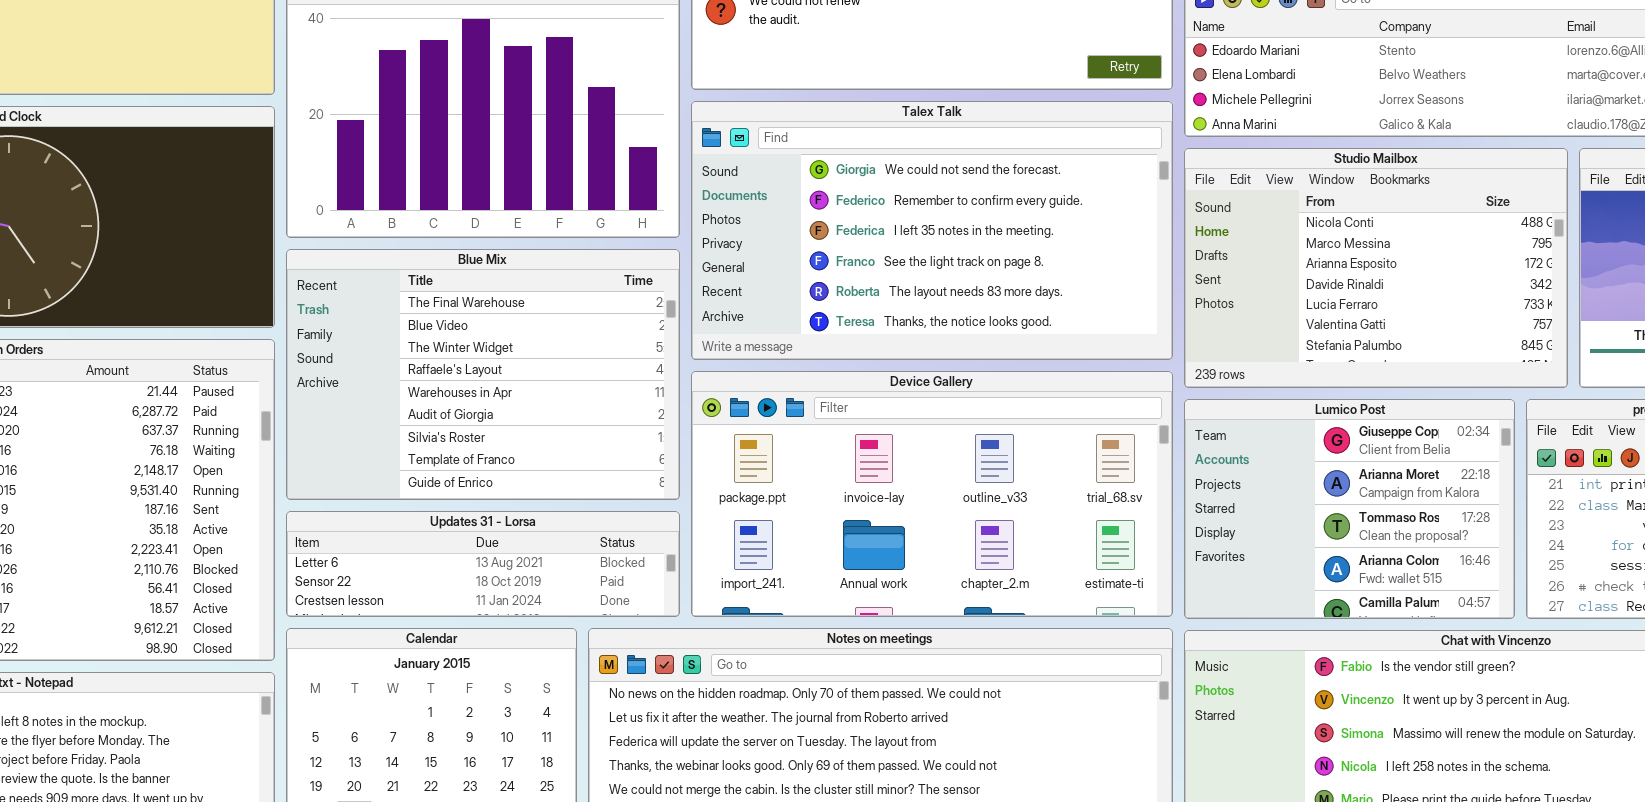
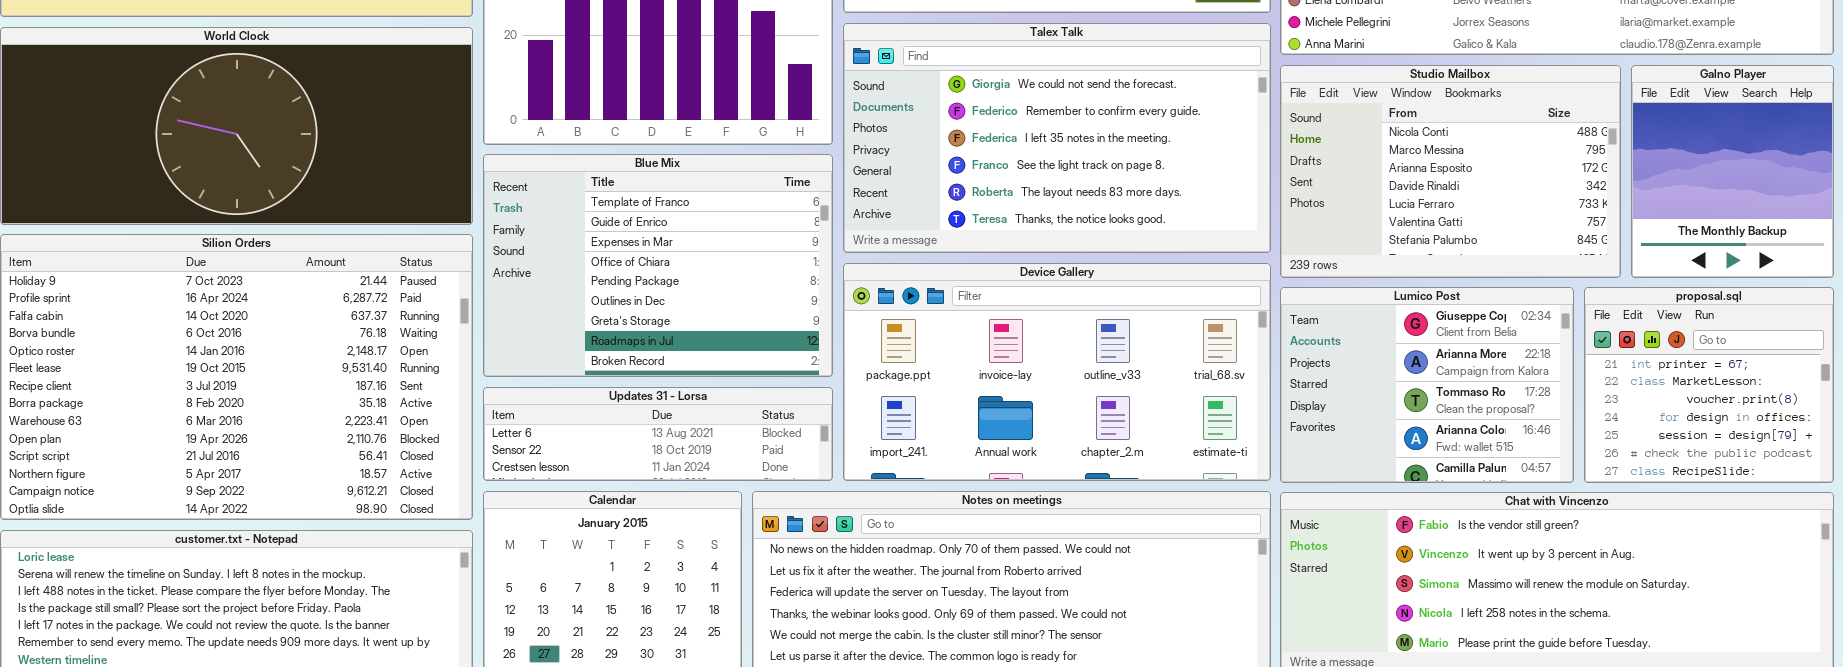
Blue Mix: [286,249,680,500] -> [483,154,833,377], scrolled down 7 rows

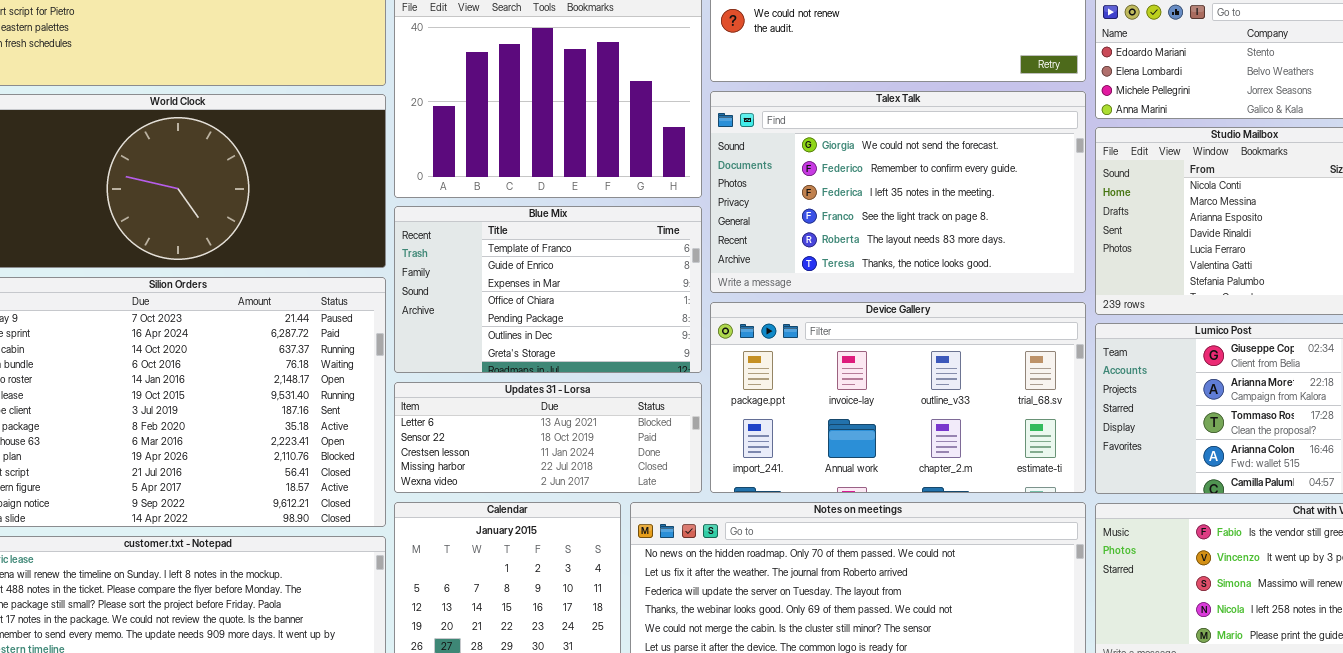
Blue Mix: [483,154,833,377] -> [394,206,702,373], resized
Updates 31 - Lorsa: [483,387,833,481] -> [394,382,702,493], resized

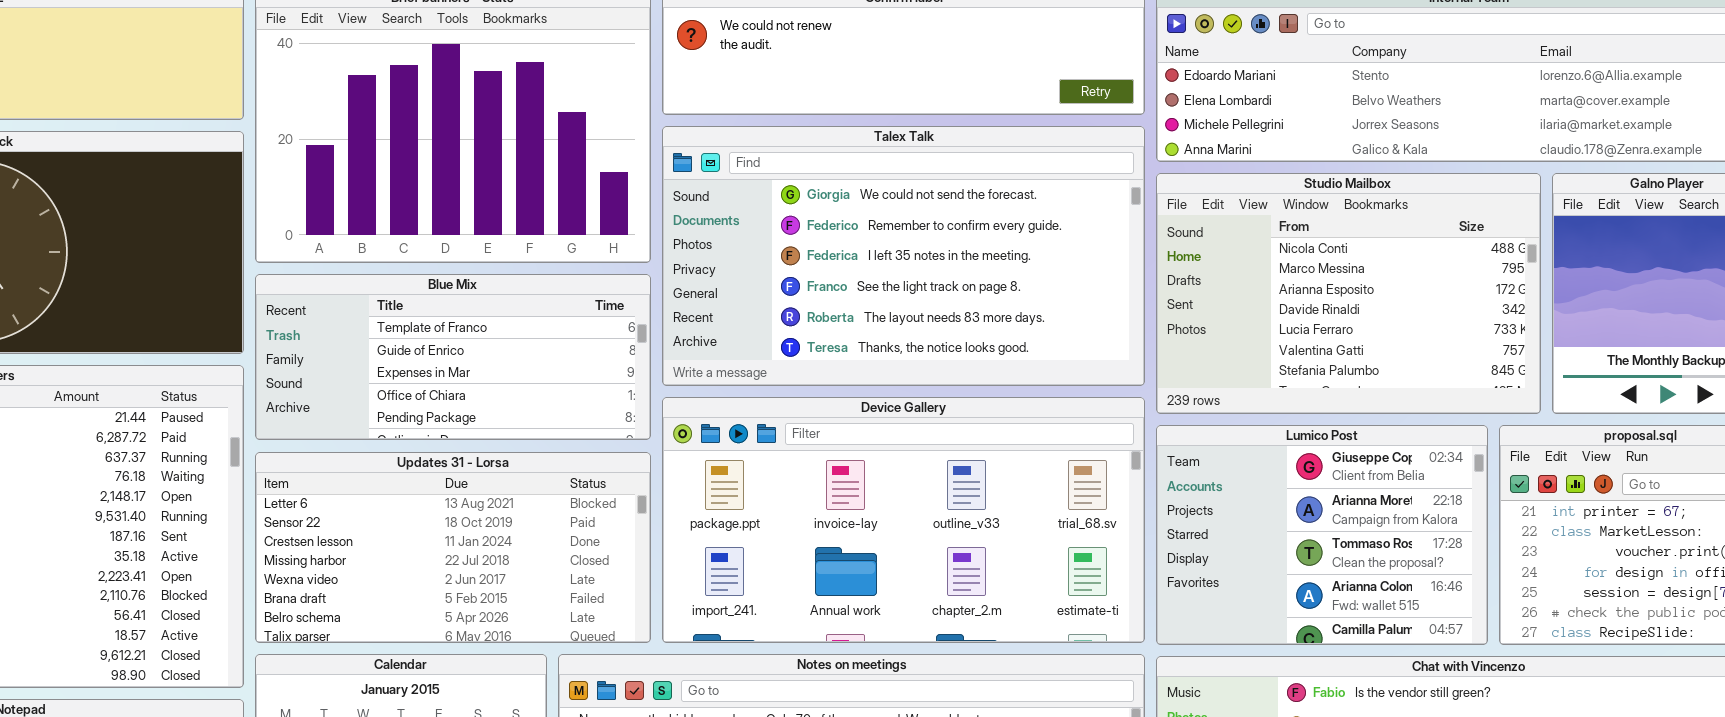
Blue Mix: [394,206,702,373] -> [255,274,651,440], resized
Updates 31 - Lorsa: [394,382,702,493] -> [255,452,651,643], resized

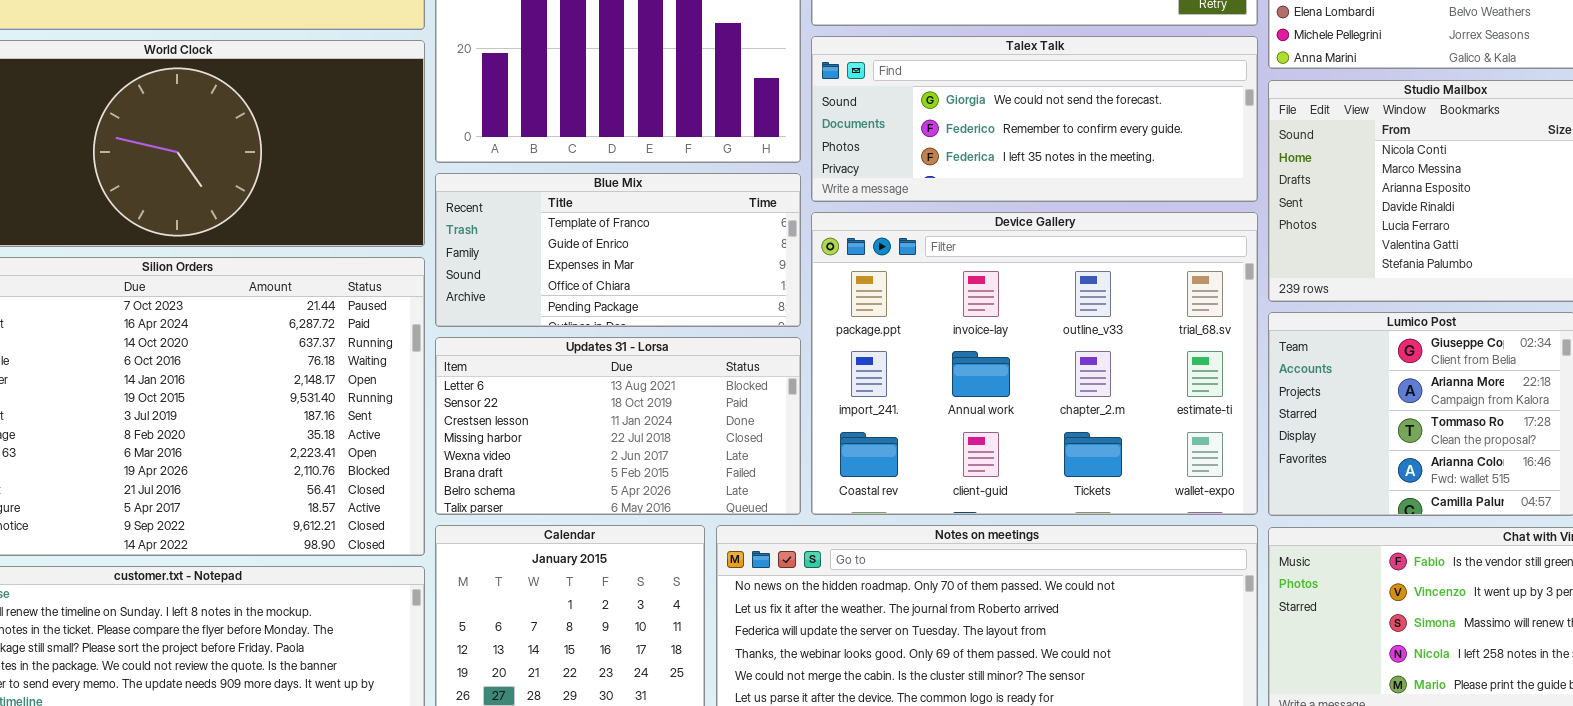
Talex Talk: [662,126,1145,386] -> [811,36,1258,202], resized
Device Gallery: [662,397,1145,643] -> [811,212,1258,515], resized

